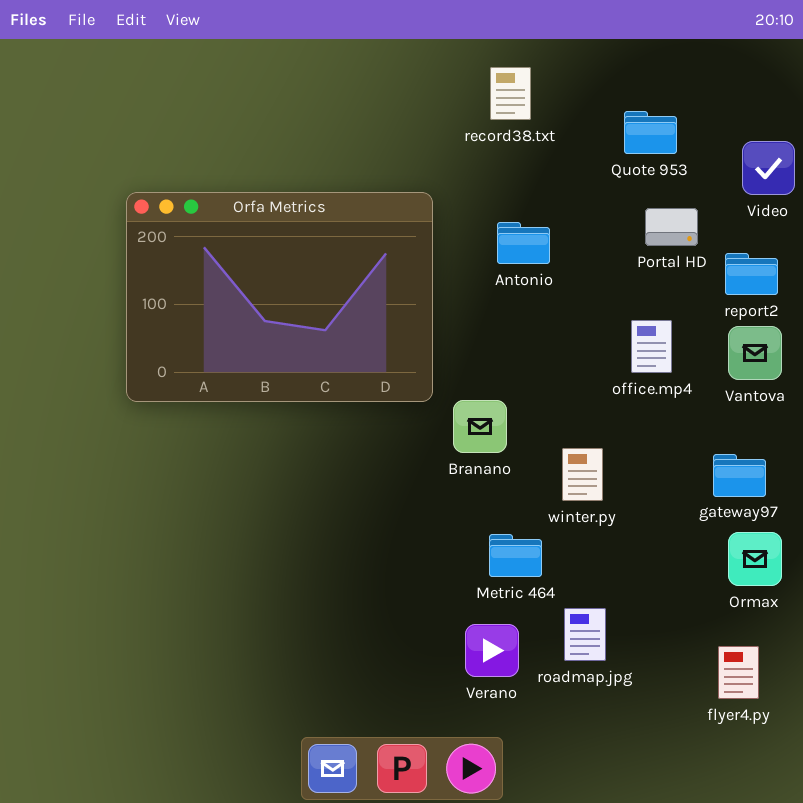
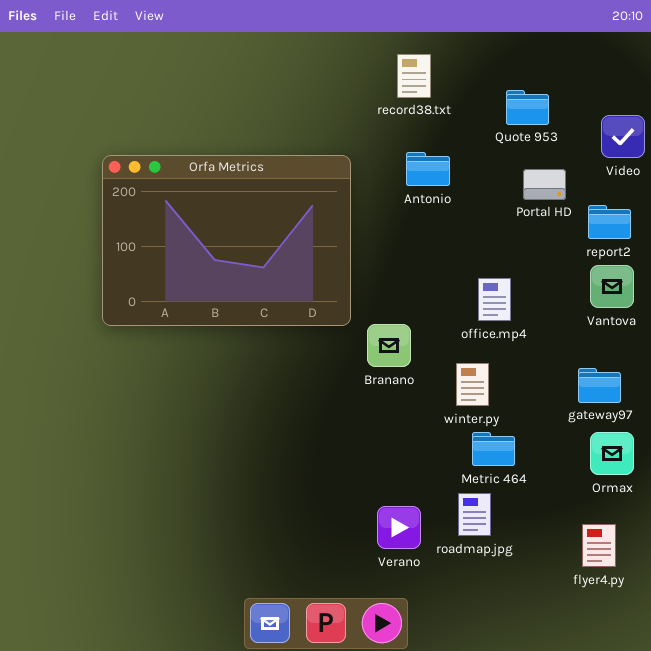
Antonio: [497,222,550,264] -> [406,152,450,186], moved
office.mp4: [631,320,672,373] -> [478,278,511,321], moved
Metric 464: [489,534,542,577] -> [472,432,515,466], moved

